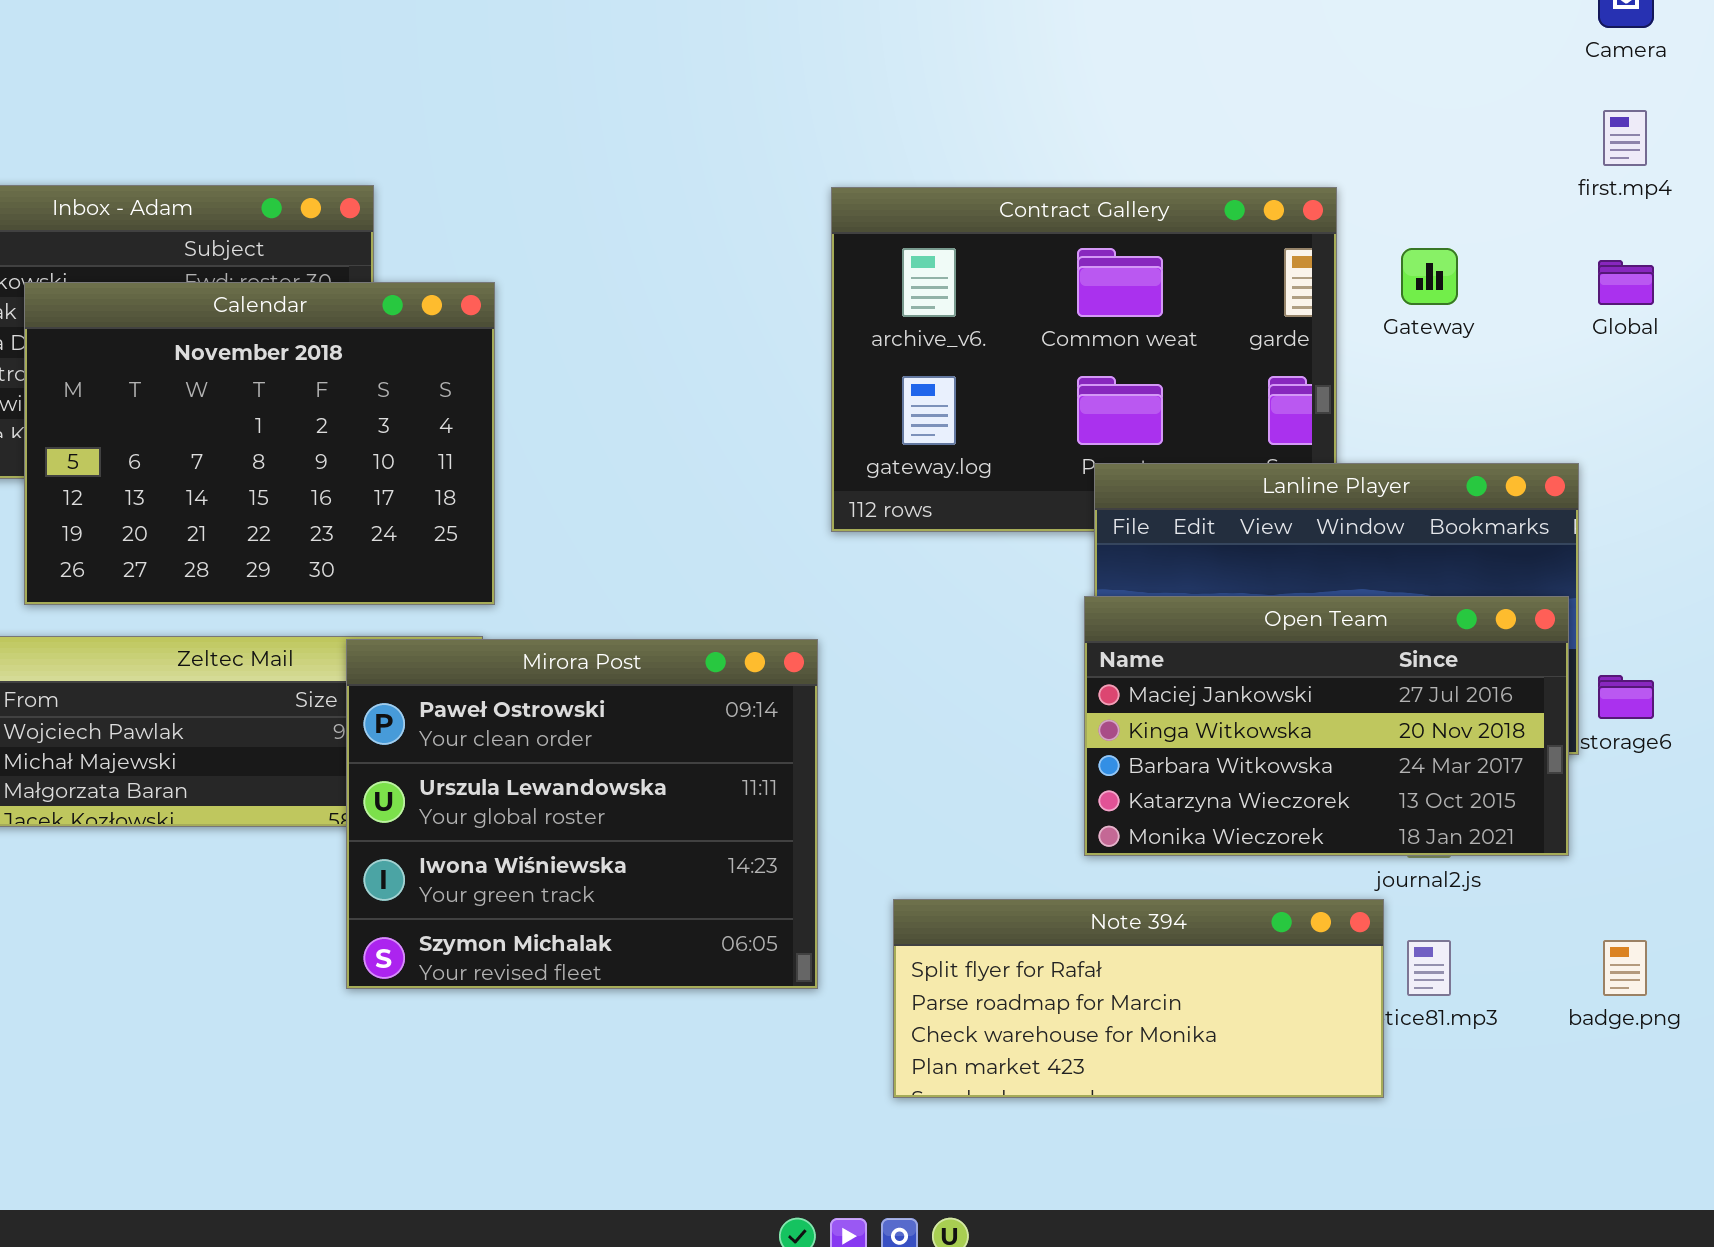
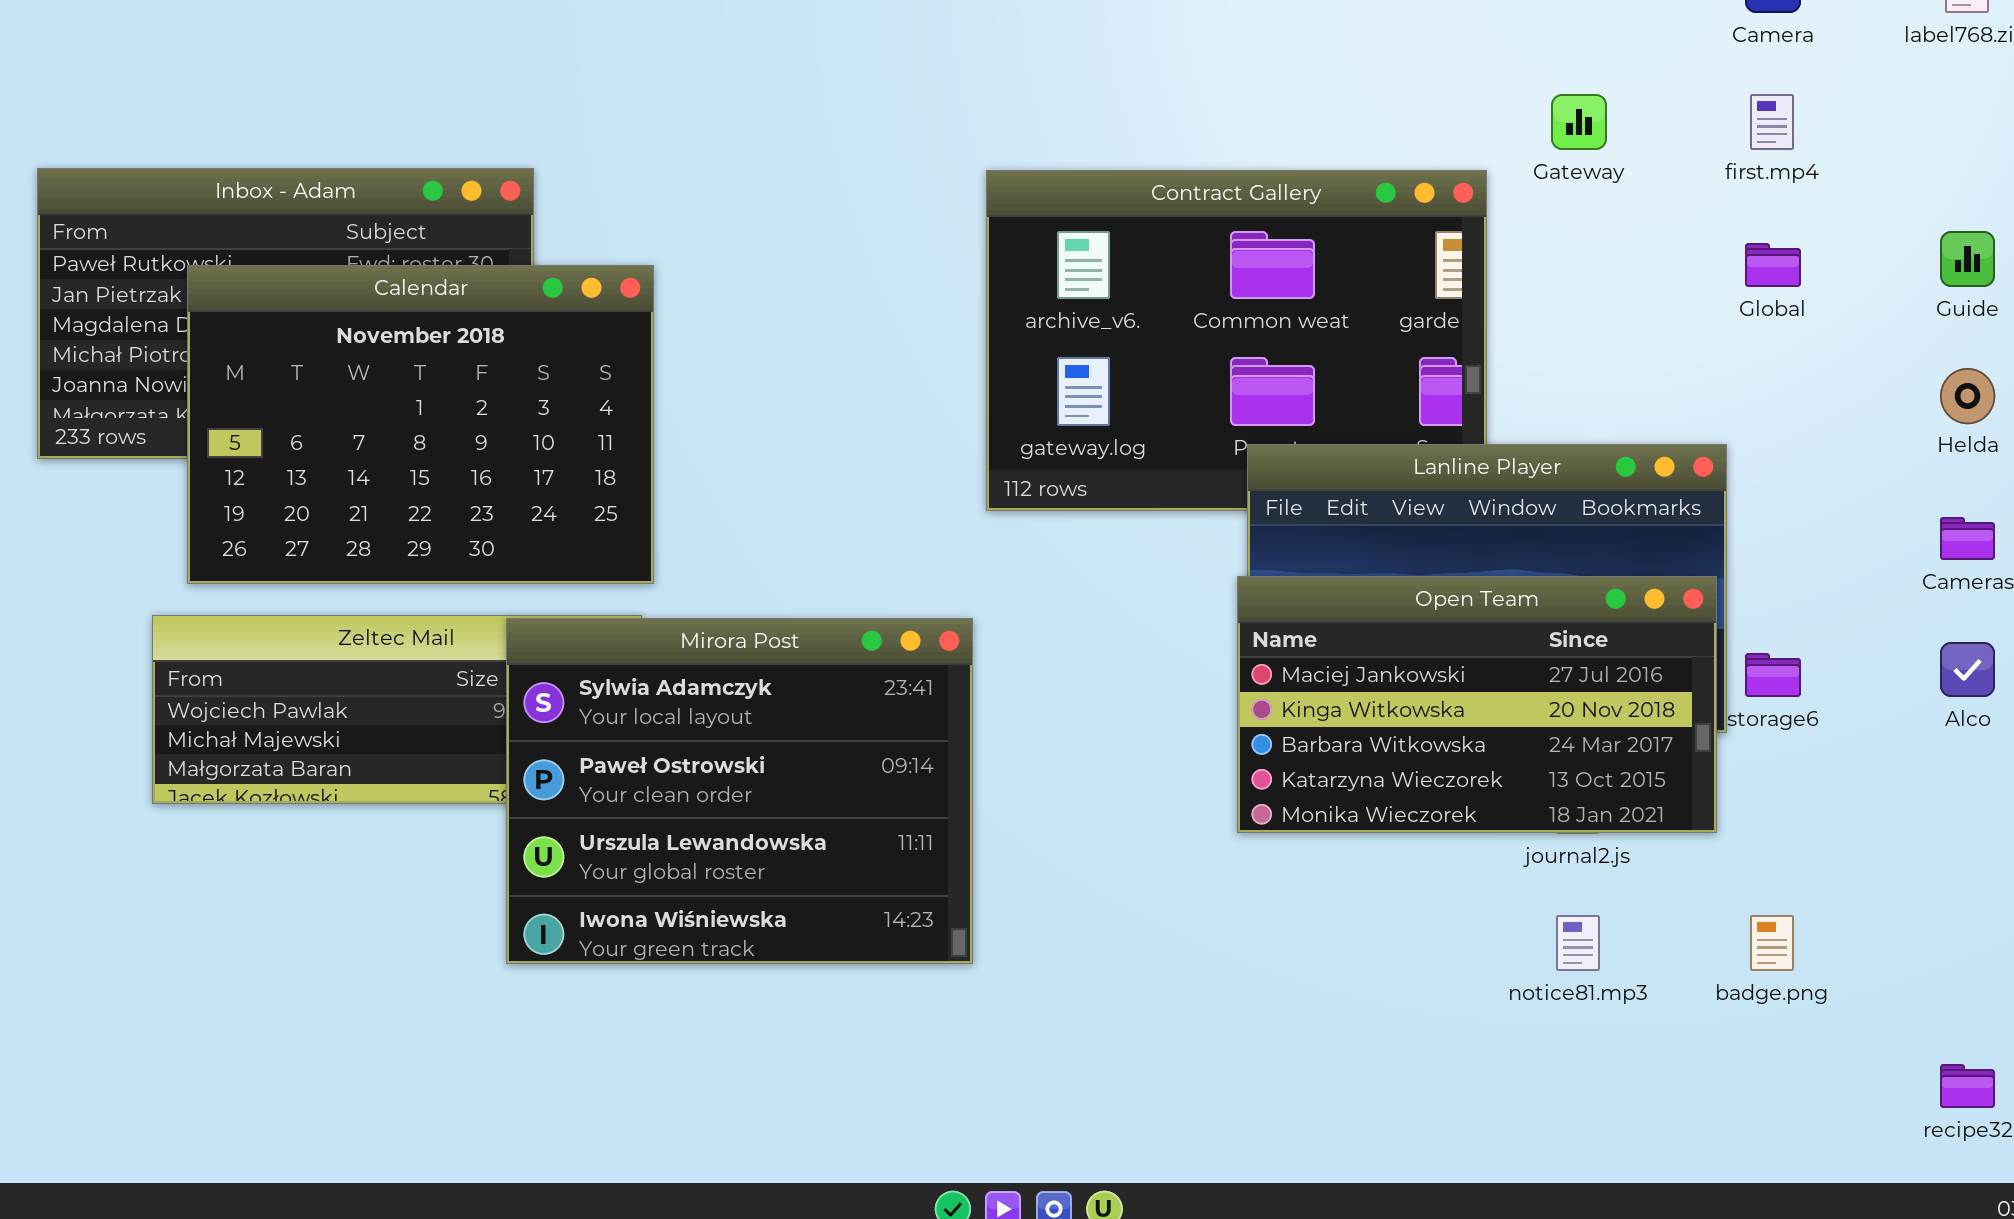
Gateway: [1401,248,1458,305] -> [1551,94,1607,150], moved
Mirora Post: [346,639,818,989] -> [506,618,973,964], scrolled up 1 row
Note 394: [893,899,1384,1098] -> none, closed

